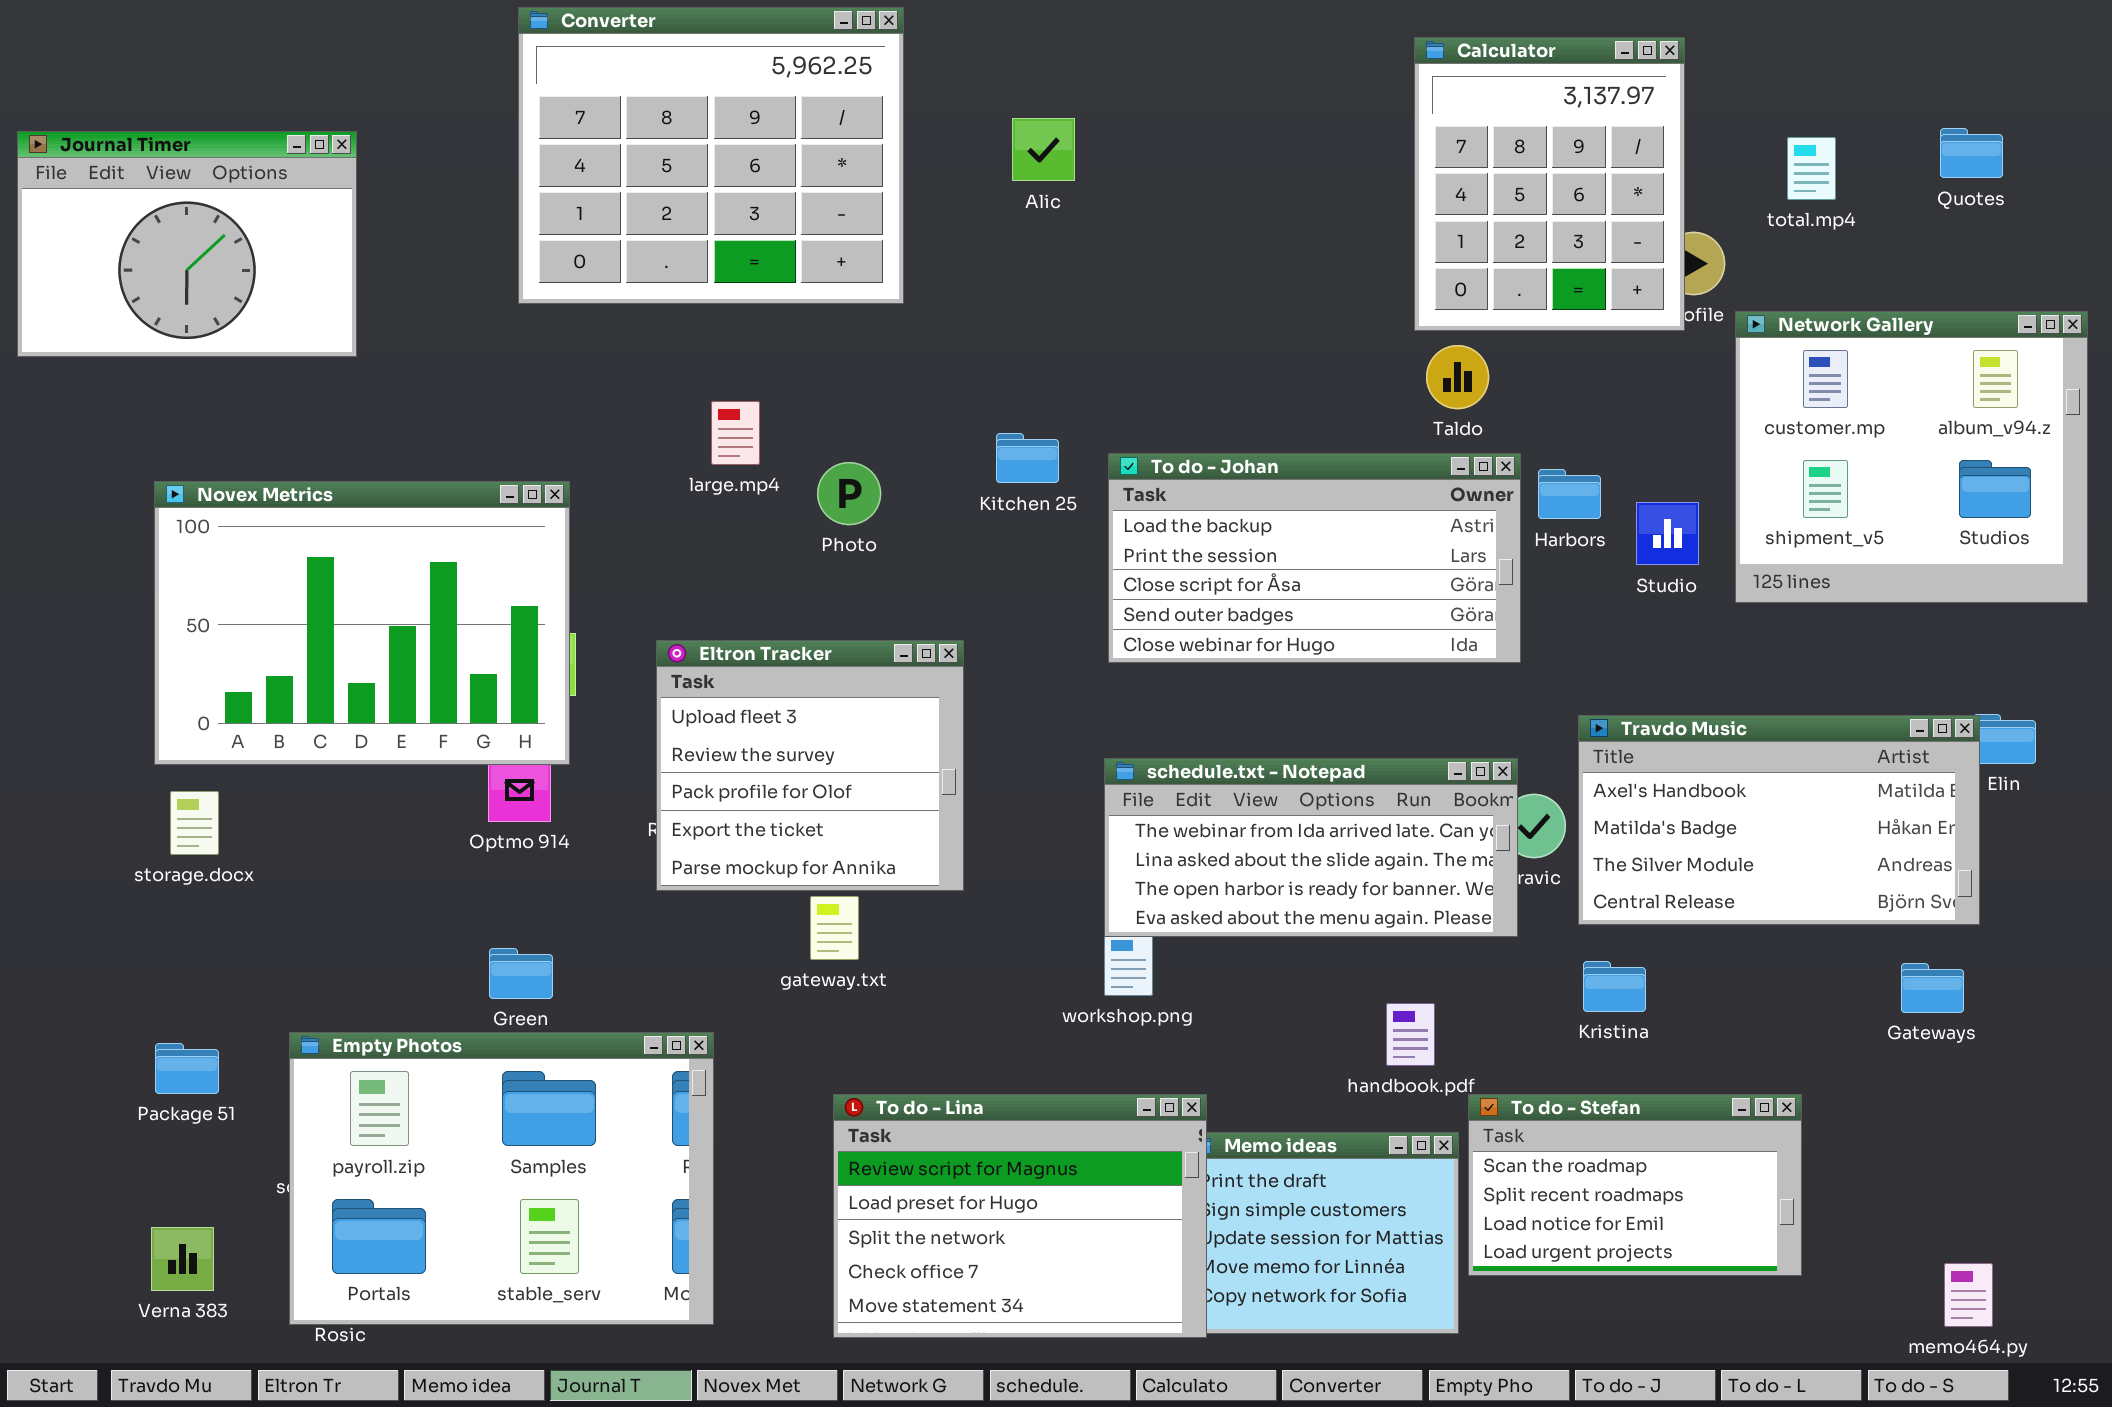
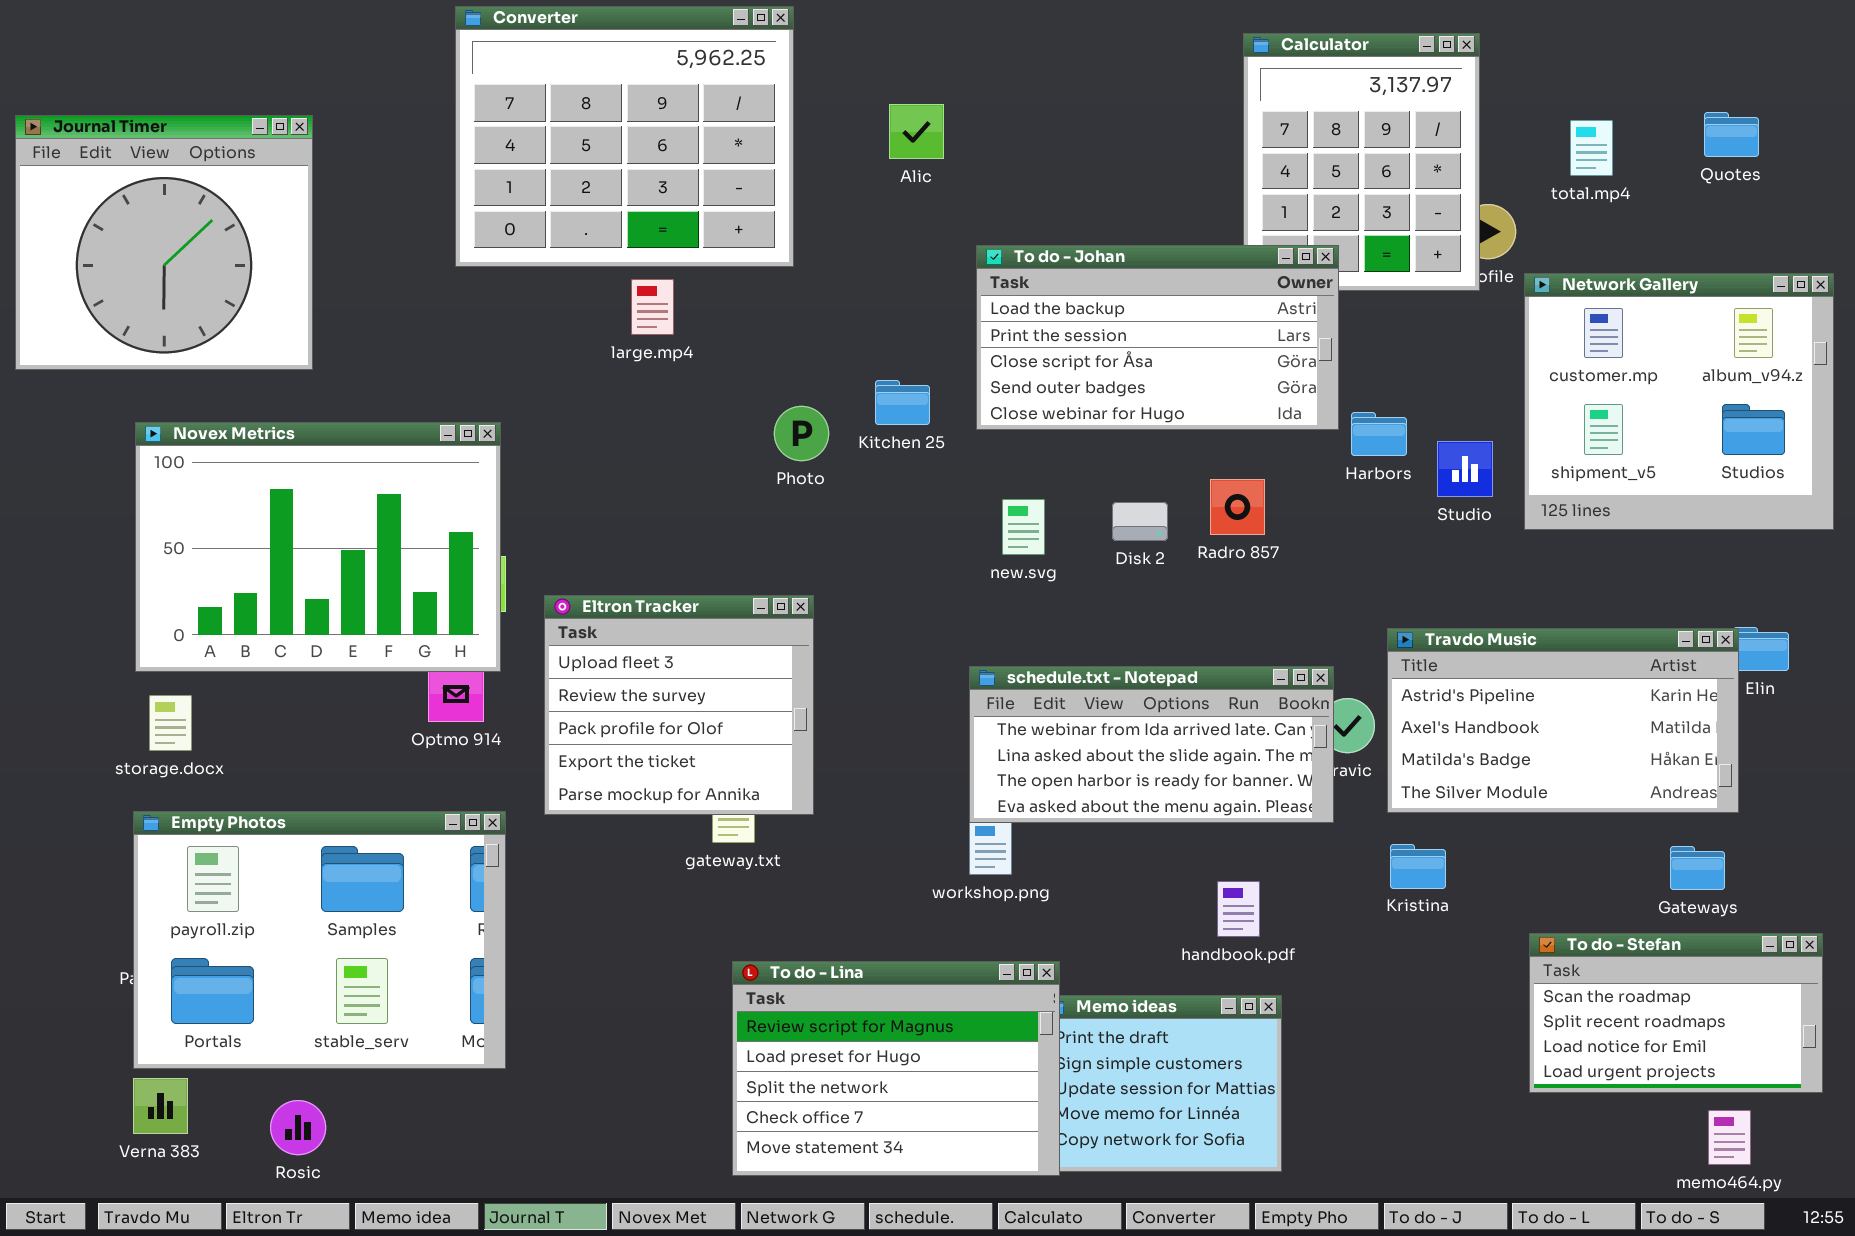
Journal Timer: [17,131,357,357] -> [15,115,313,370], resized
large.mp4: [711,401,760,465] -> [631,279,674,335], moved
To do - Johan: [1108,453,1521,663] -> [976,245,1339,430], moved
Photo: [817,462,881,525] -> [774,406,829,461], moved
Eltron Tracker: [656,640,964,891] -> [544,595,814,815], moved
Travdo Music: [1578,715,1980,925] -> [1387,628,1739,813], scrolled up 1 row
Empty Photos: [289,1032,714,1325] -> [133,811,506,1069], moved
To do - Stefan: [1468,1094,1802,1276] -> [1529,933,1823,1093], moved

